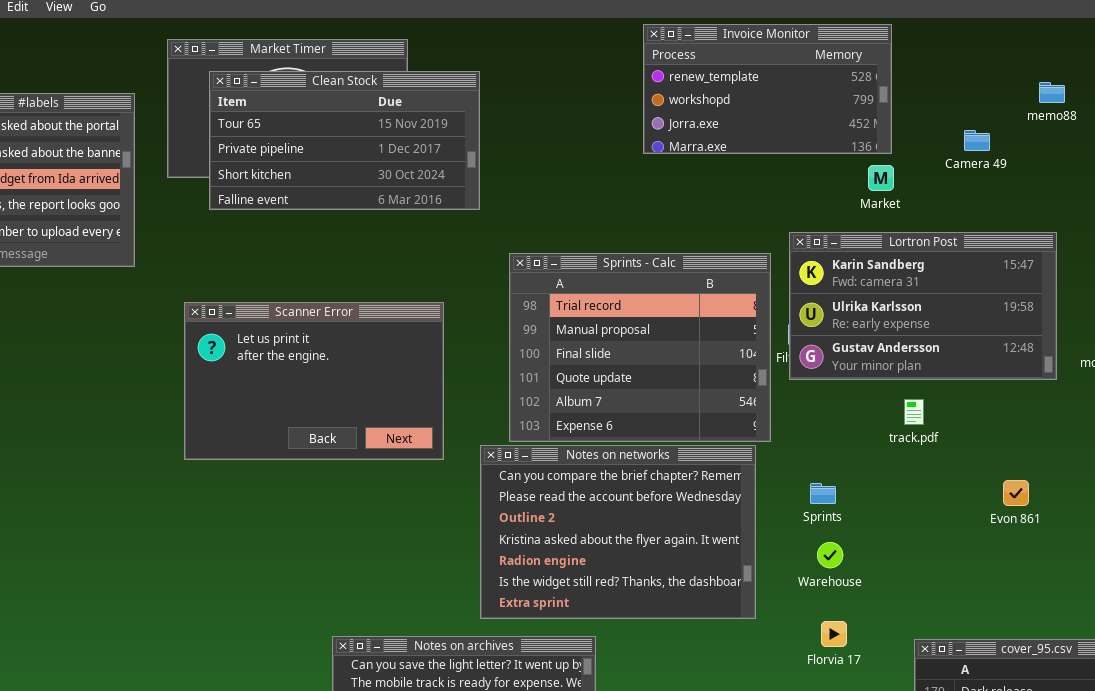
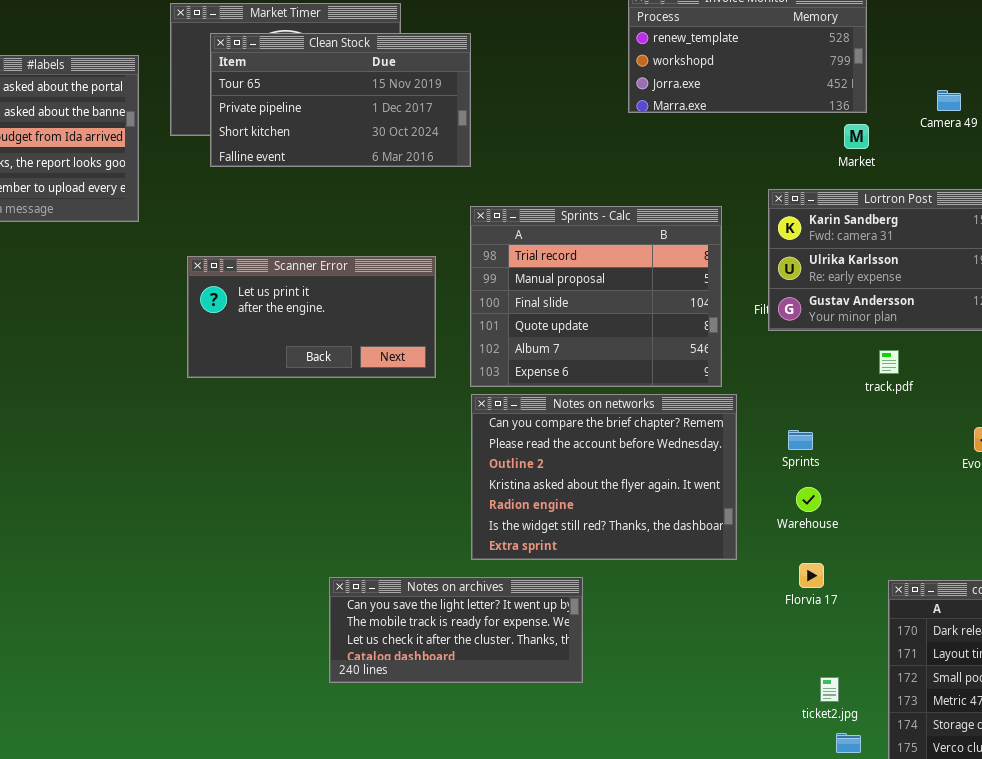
Sprints - Calc: [509,253,771,442] -> [470,206,722,387], moved
Scanner Error: [184,302,444,460] -> [187,256,436,378], resized

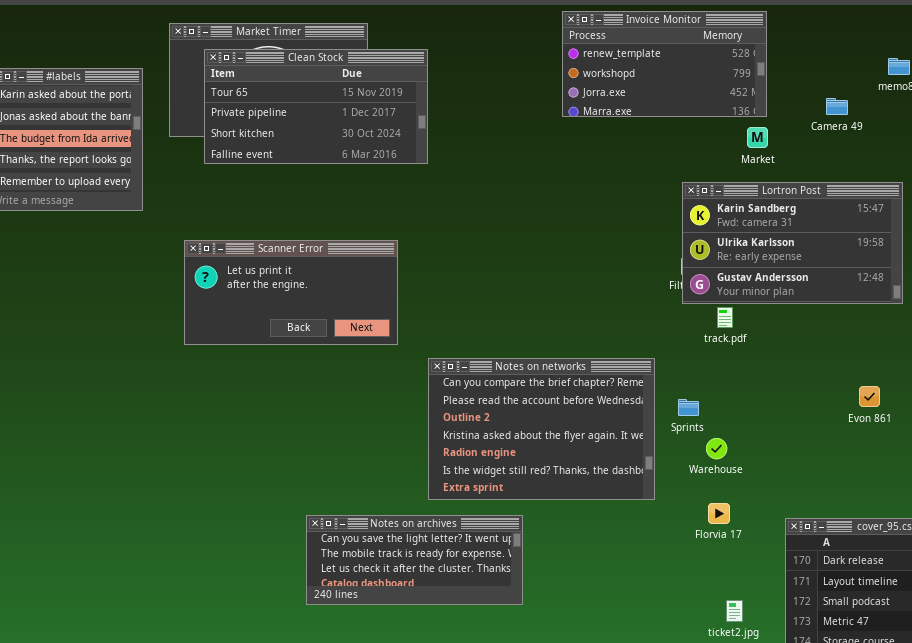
Sprints - Calc: [470,206,722,387] -> none, closed
track.pdf: [879,350,899,374] -> [717,307,733,328], moved
Sprints: [788,430,813,450] -> [678,399,699,416], moved

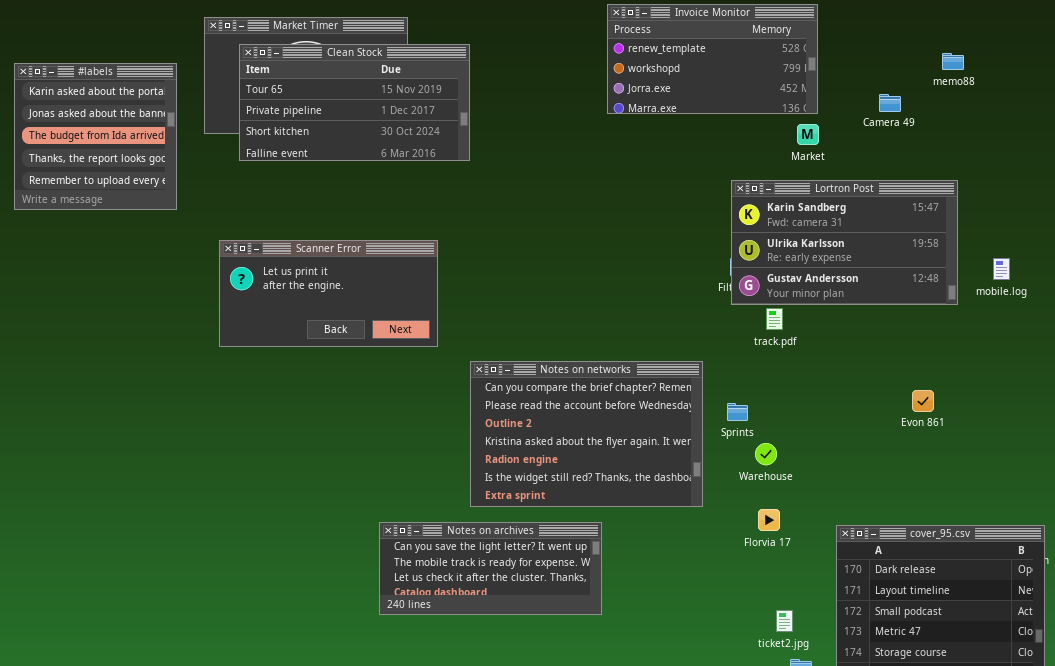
Notes on archives: [306,515,523,605] -> [379,522,602,615], moved

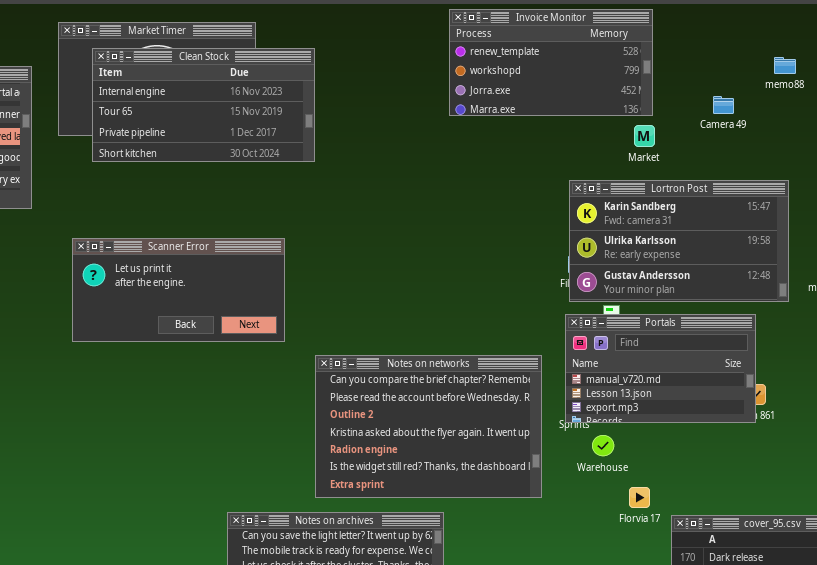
Clean Stock: [239,44,470,161] -> [92,48,315,162], scrolled up 1 row
Portals: none -> [565,314,756,423], opened
Florvia 17: [758,509,780,531] -> [629,487,650,508], moved

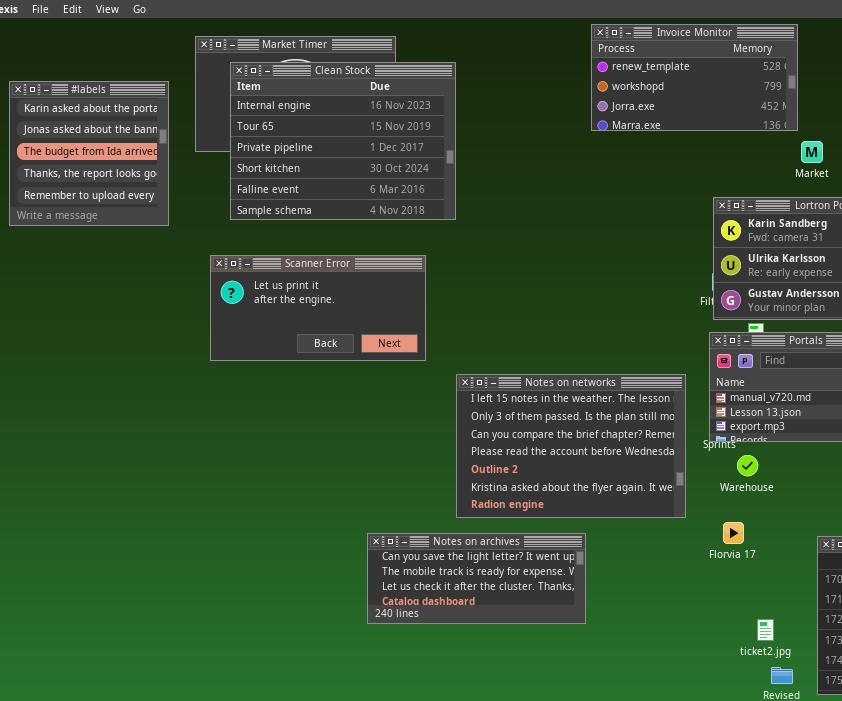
Clean Stock: [92,48,315,162] -> [230,62,456,220], resized
Market: [634,125,655,147] -> [801,141,823,163], moved
Notes on networks: [315,355,542,498] -> [456,374,686,518], scrolled up 2 rows
Florvia 17: [629,487,650,508] -> [723,522,744,544], moved

